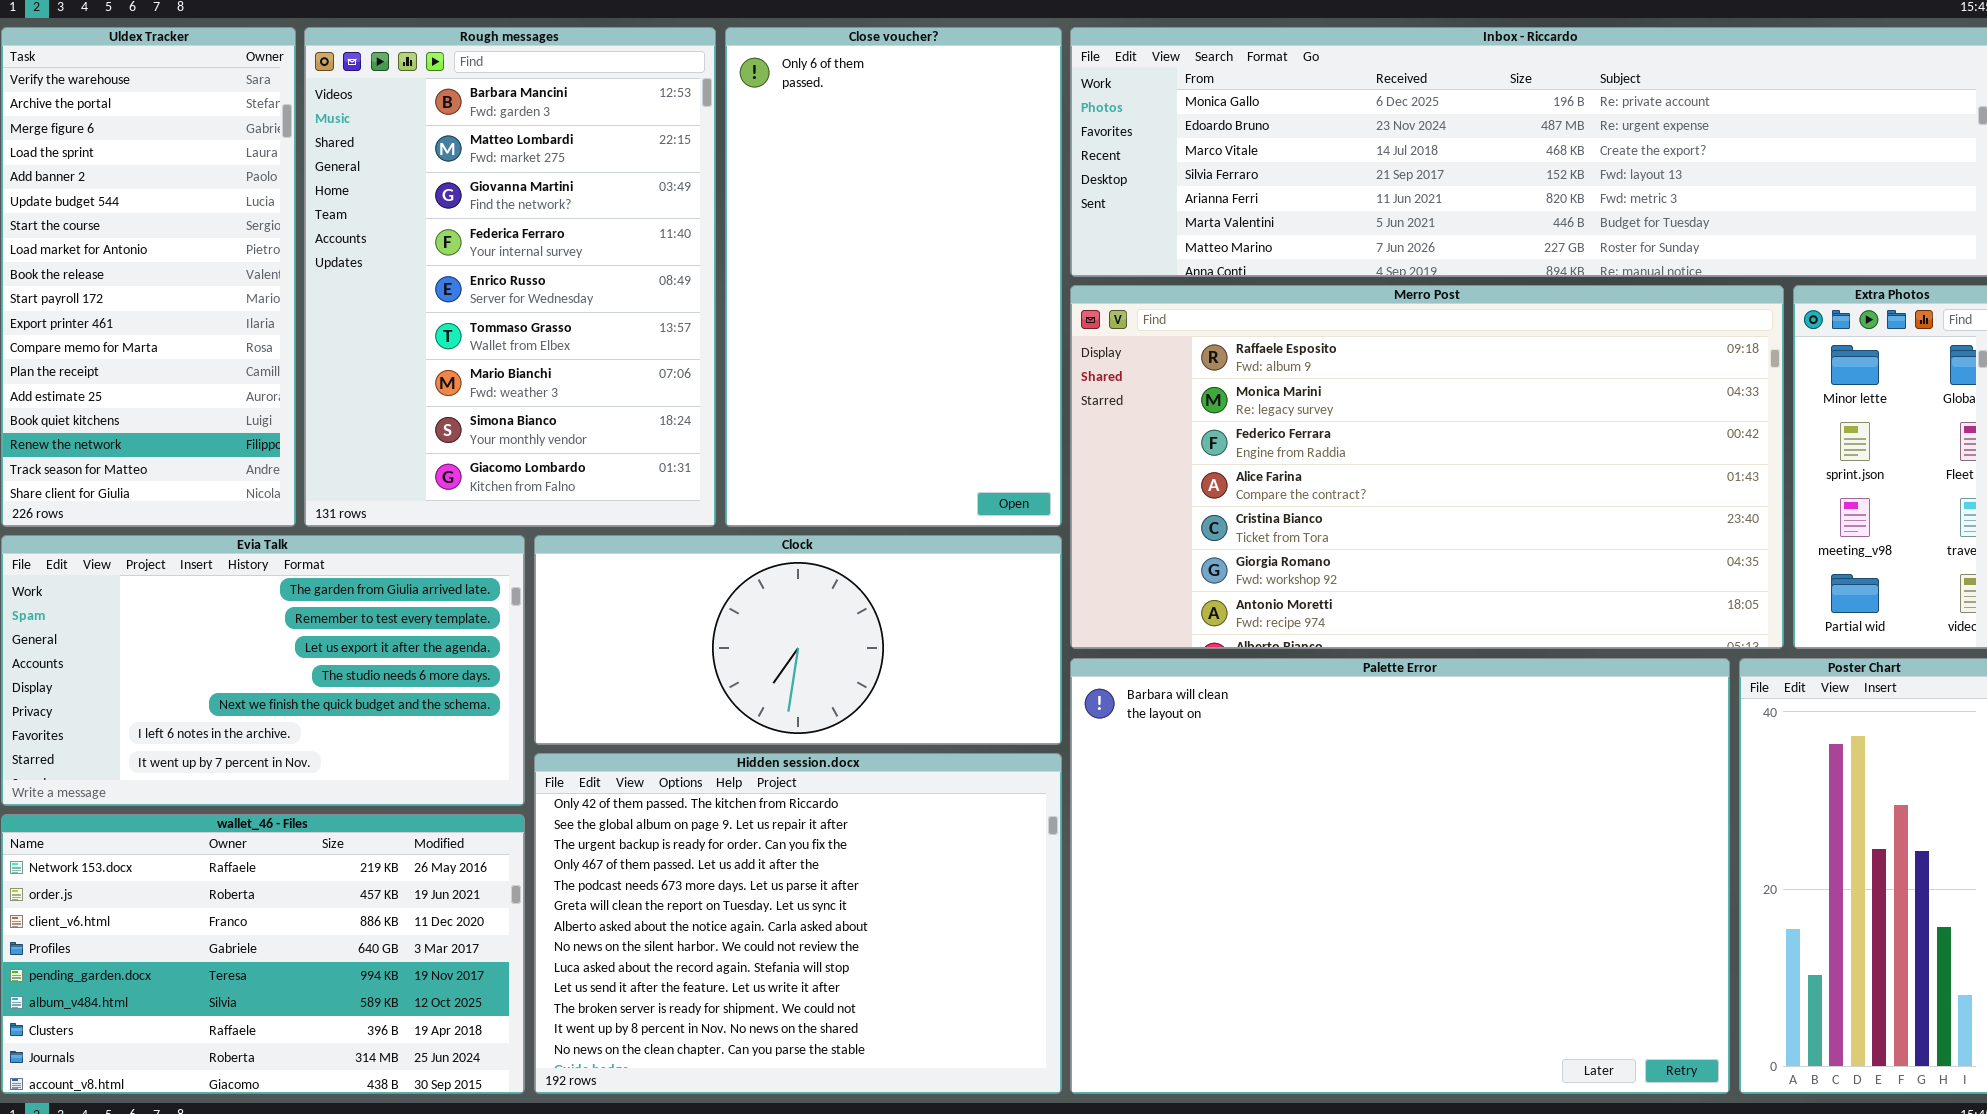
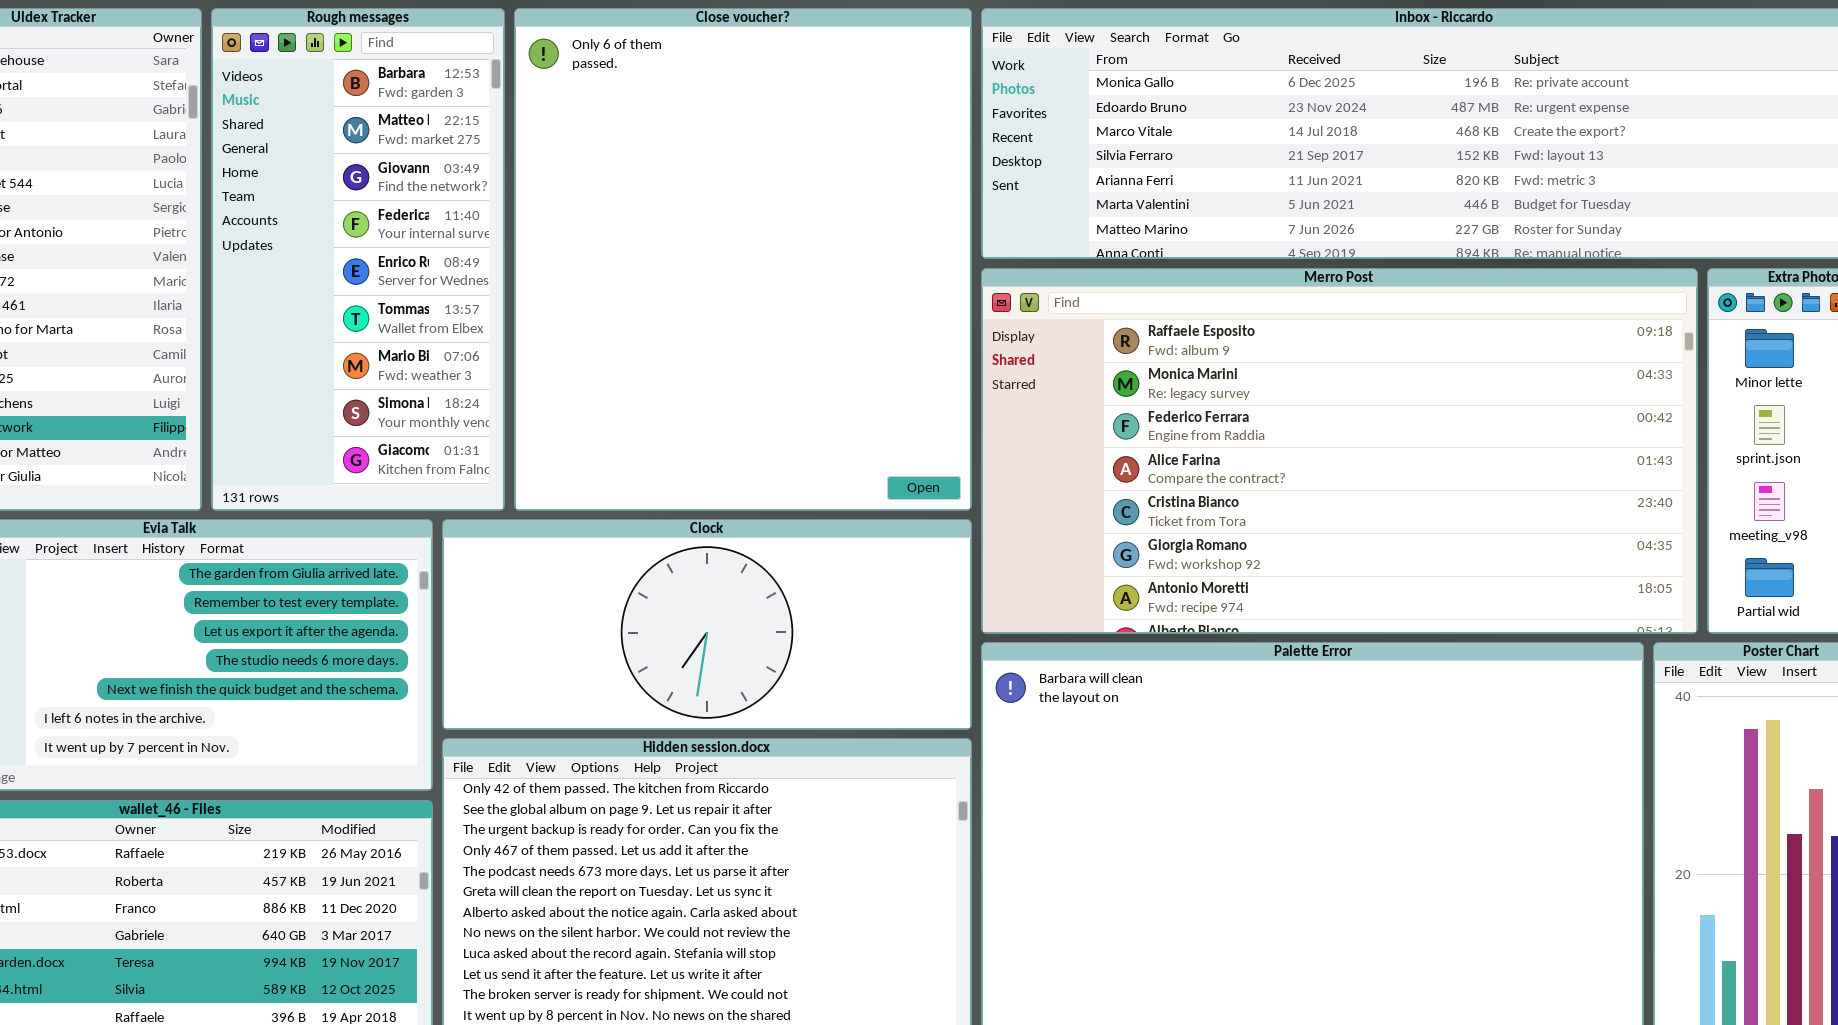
Rough messages: [304,27,716,527] -> [211,8,505,511], resized
Close voucher?: [725,27,1062,527] -> [514,8,972,511], resized

